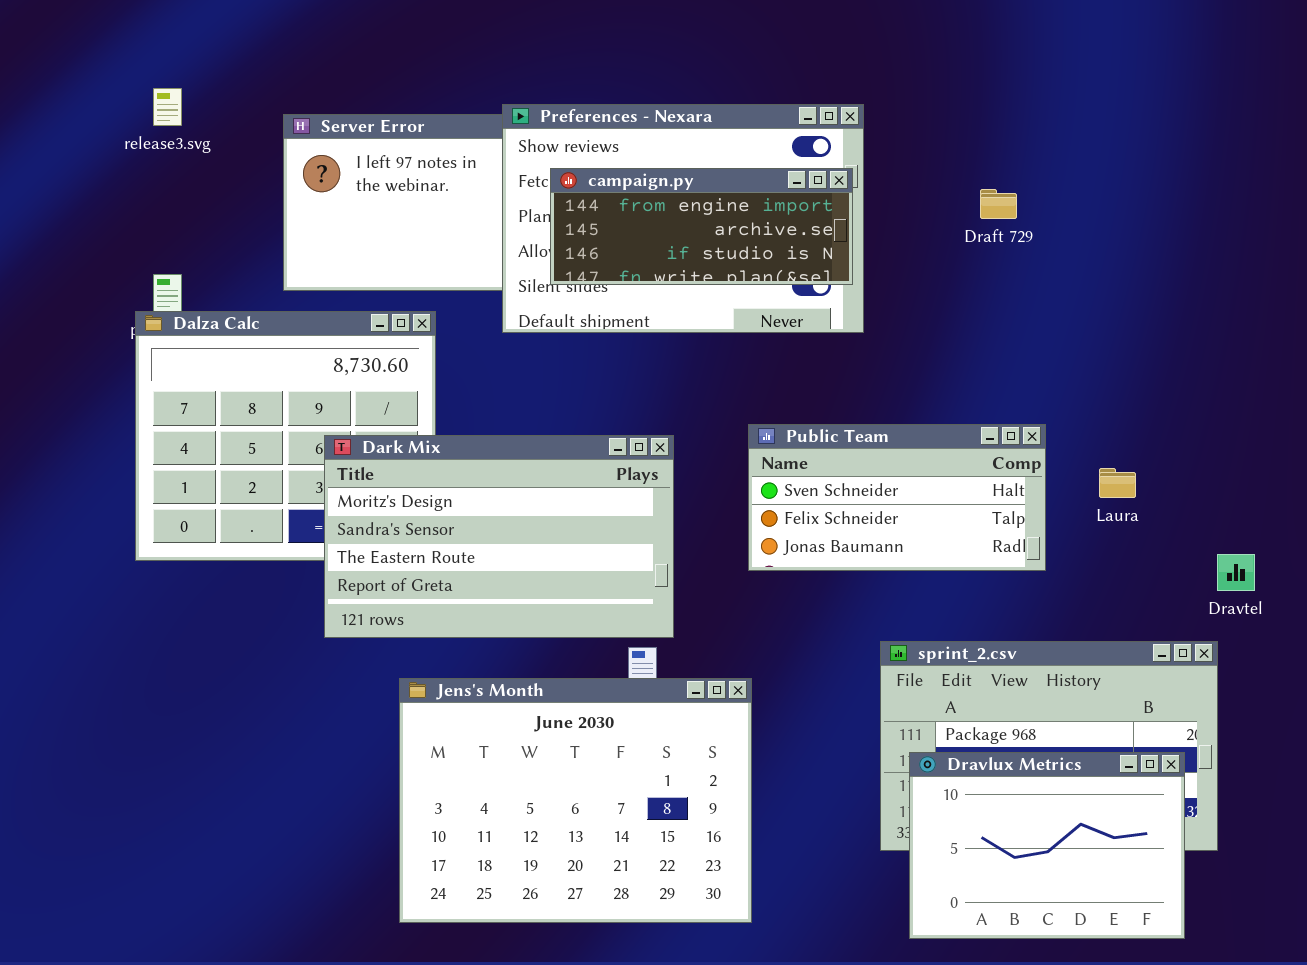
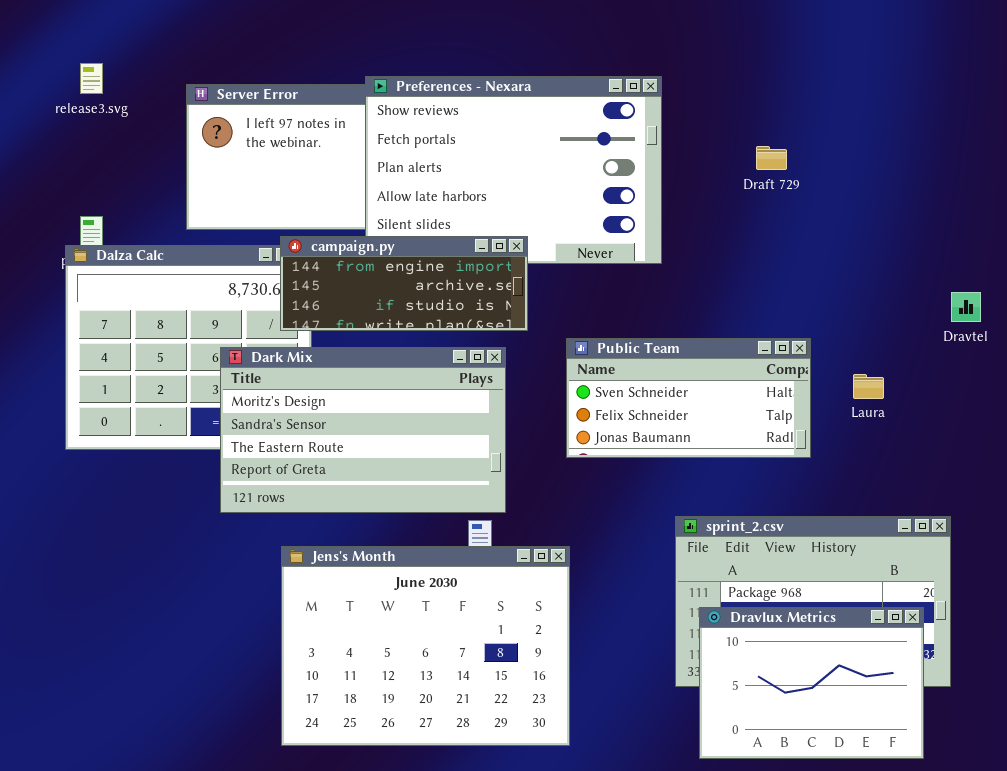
campaign.py: [550,168,853,285] -> [280,236,528,331], moved
Dravtel: [1217,554,1255,591] -> [951,292,981,322], moved

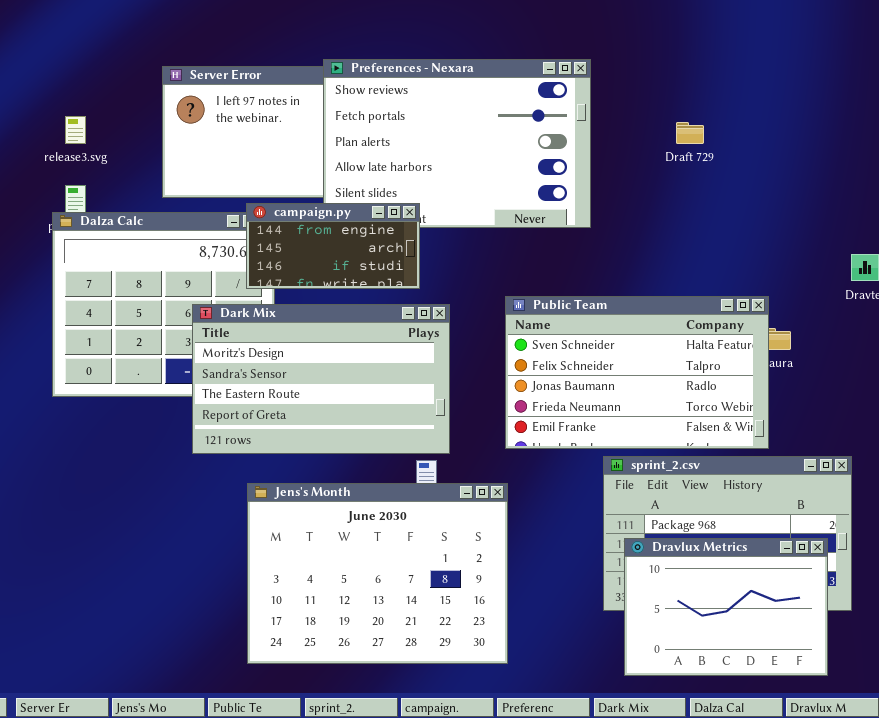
release3.svg: [80,63,103,94] -> [65,116,86,144], moved
campaign.py: [280,236,528,331] -> [246,203,420,289], resized
Public Team: [566,338,811,458] -> [505,296,769,449], resized

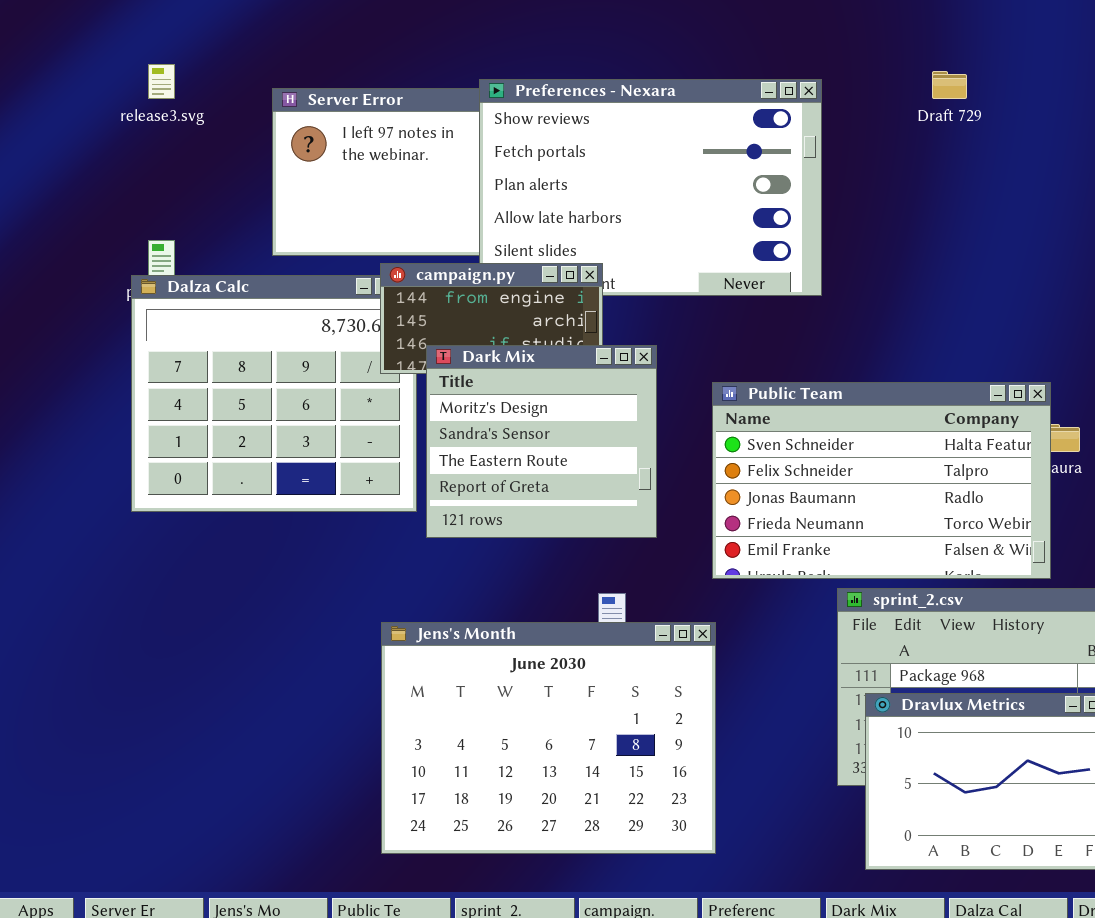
release3.svg: [65,116,86,144] -> [148,64,175,99], moved
Draft 729: [676,122,704,144] -> [932,71,967,99], moved
Dark Mix: [192,304,450,454] -> [426,345,657,538], moved, resized

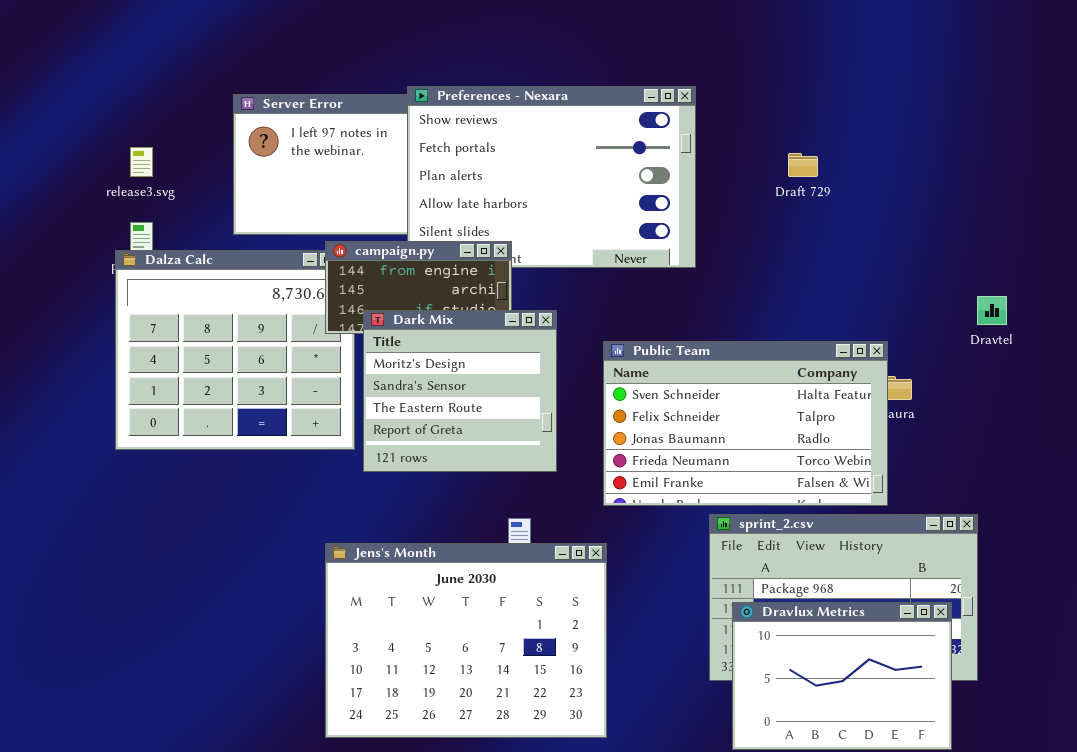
release3.svg: [148,64,175,99] -> [130,147,153,177], moved
Draft 729: [932,71,967,99] -> [788,153,818,177], moved

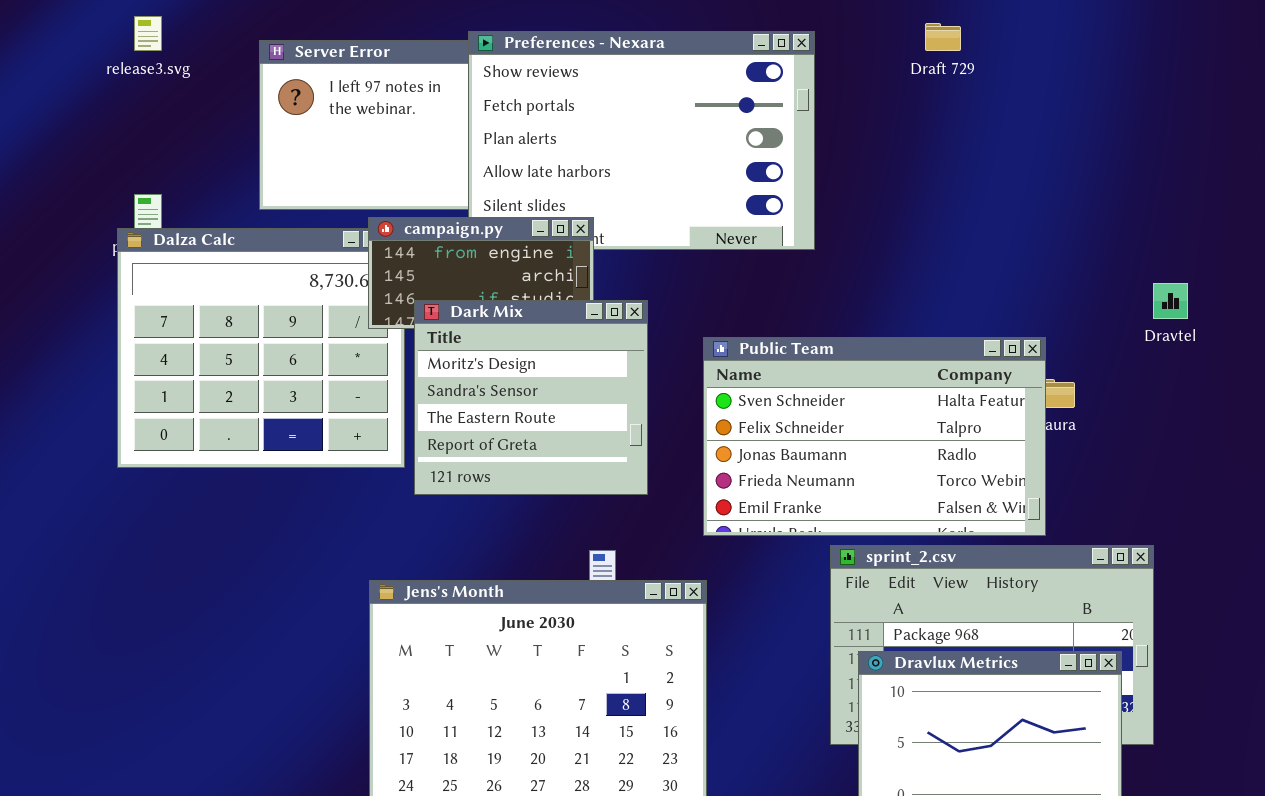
release3.svg: [130,147,153,177] -> [134,16,162,51], moved
Draft 729: [788,153,818,177] -> [925,23,961,51], moved

